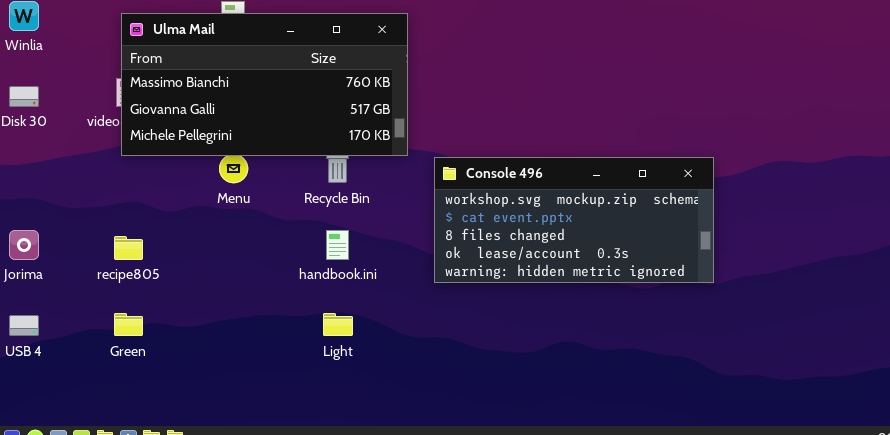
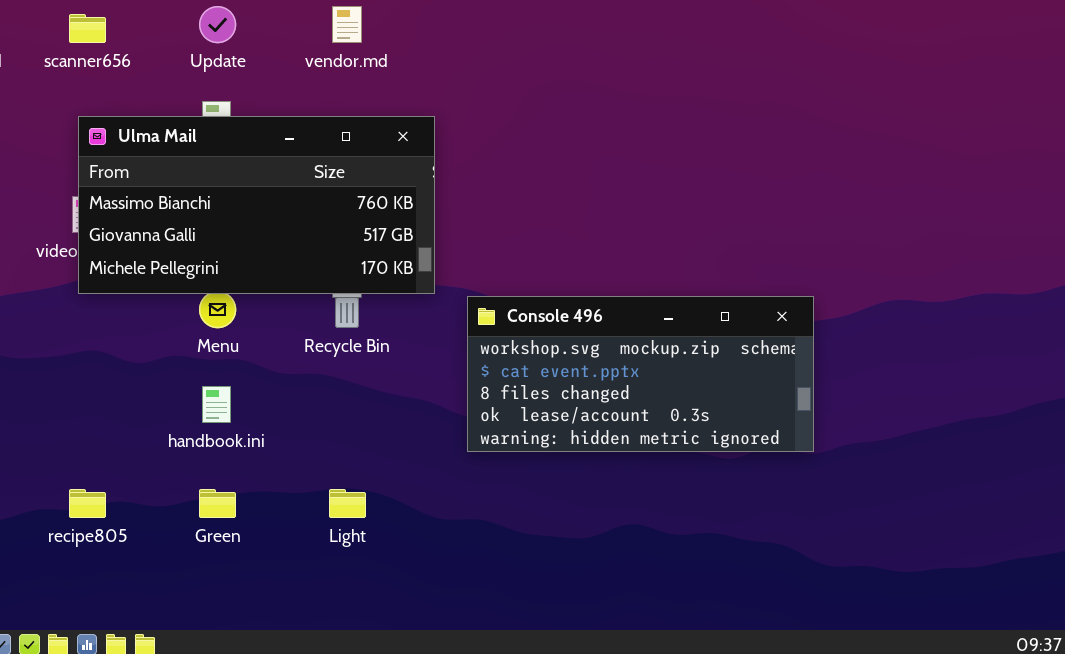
handbook.ini: [326,230,349,260] -> [202,386,231,423], moved
recipe805: [114,236,143,260] -> [69,489,106,518], moved
Green: [114,313,143,336] -> [199,489,236,518], moved

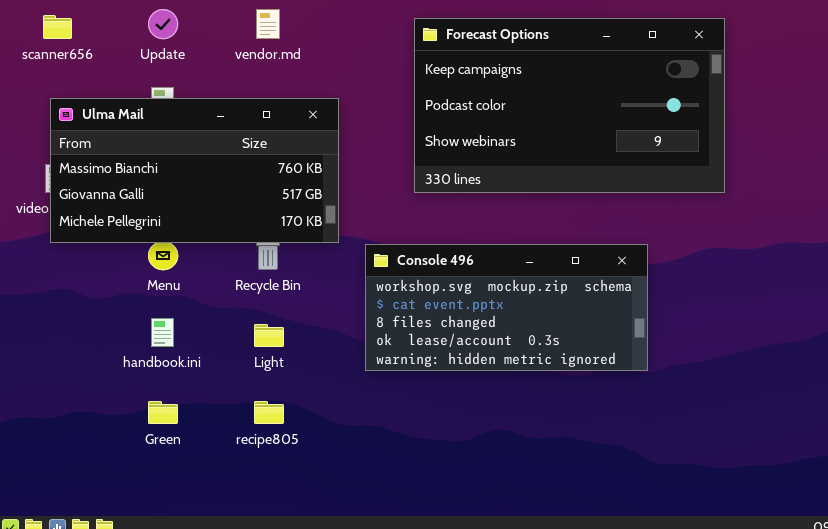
Forecast Options: none -> [414,18,725,193], opened
recipe805: [69,489,106,518] -> [254,401,284,424], moved
Light: [329,489,366,518] -> [254,324,284,347], moved

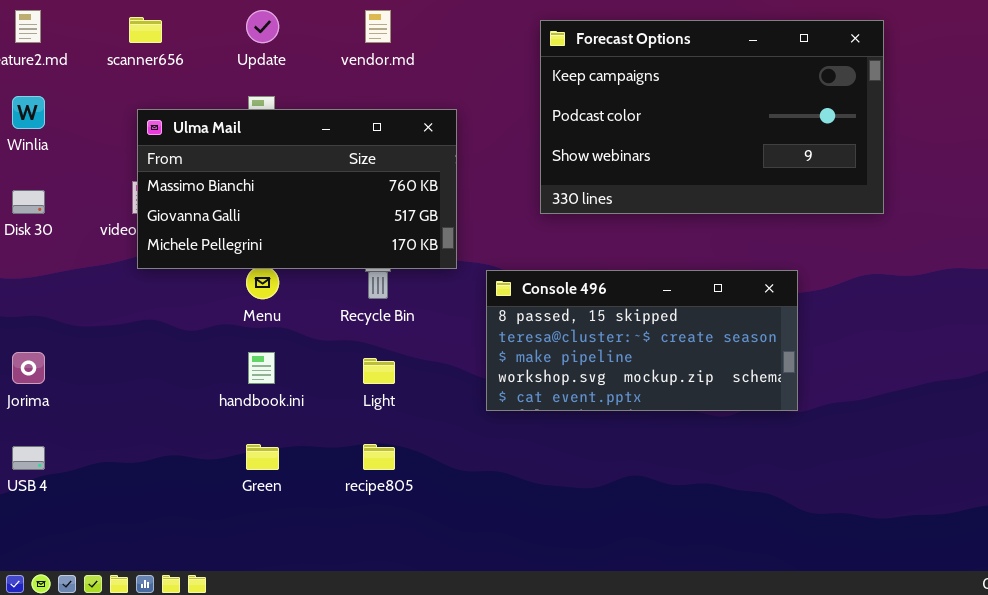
Console 496: [365,244,648,371] -> [486,270,798,411], scrolled up 3 rows

